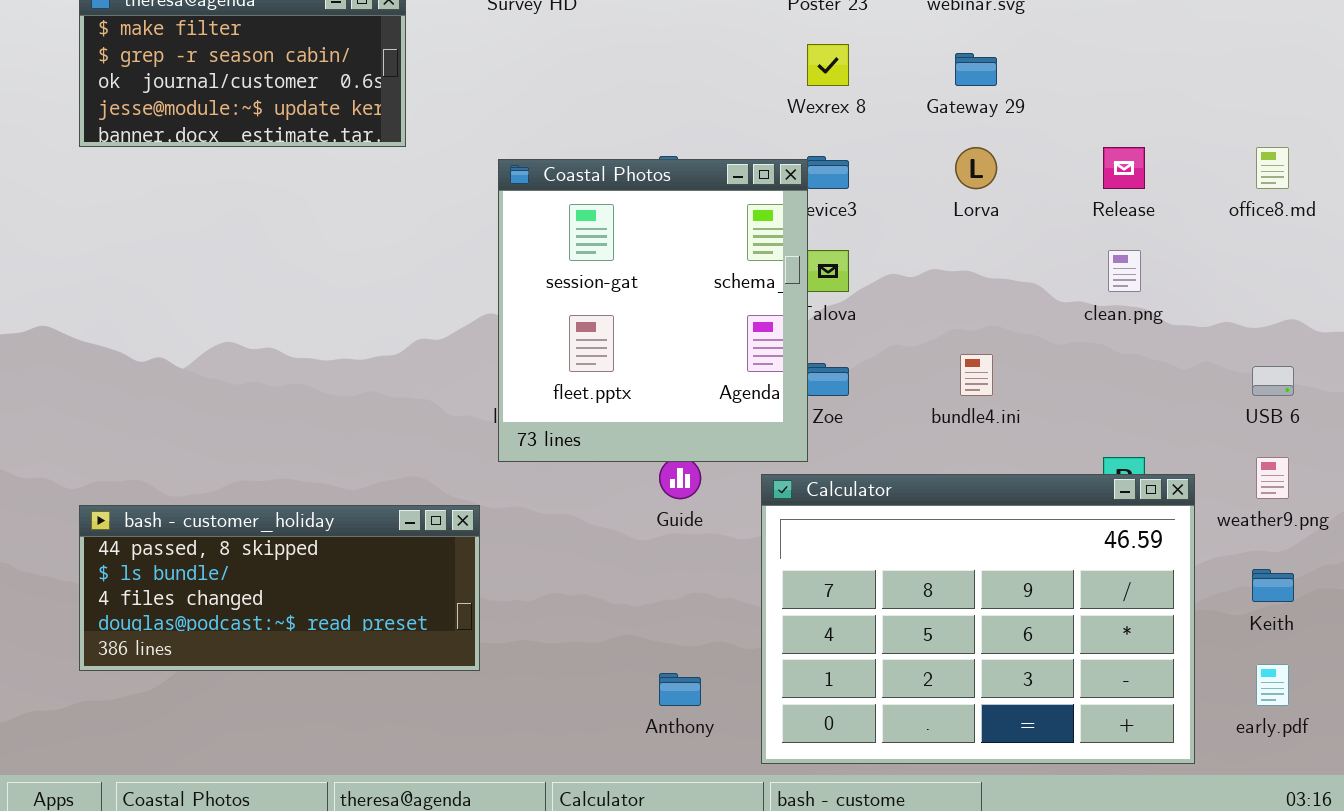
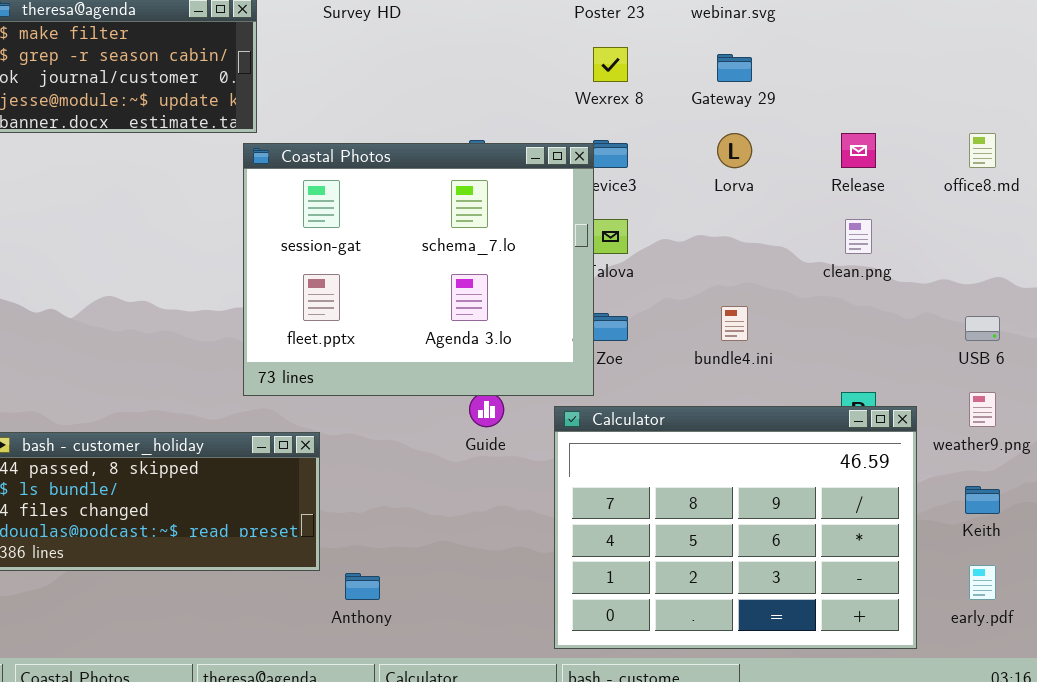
Coastal Photos: [498,159,808,462] -> [243,143,594,396], resized
Anthony: [659,673,701,706] -> [345,573,380,600], moved

